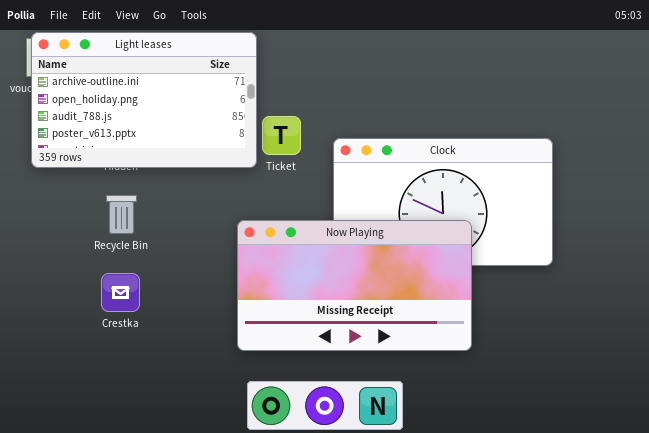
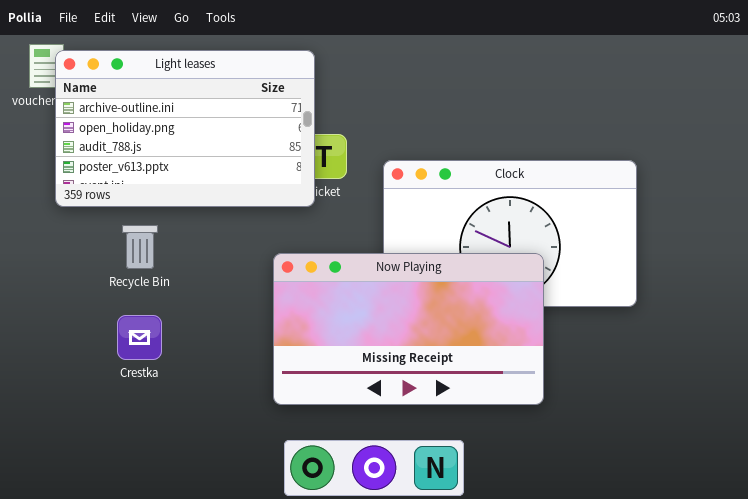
Light leases: [31,32,257,168] -> [55,50,315,207], moved

